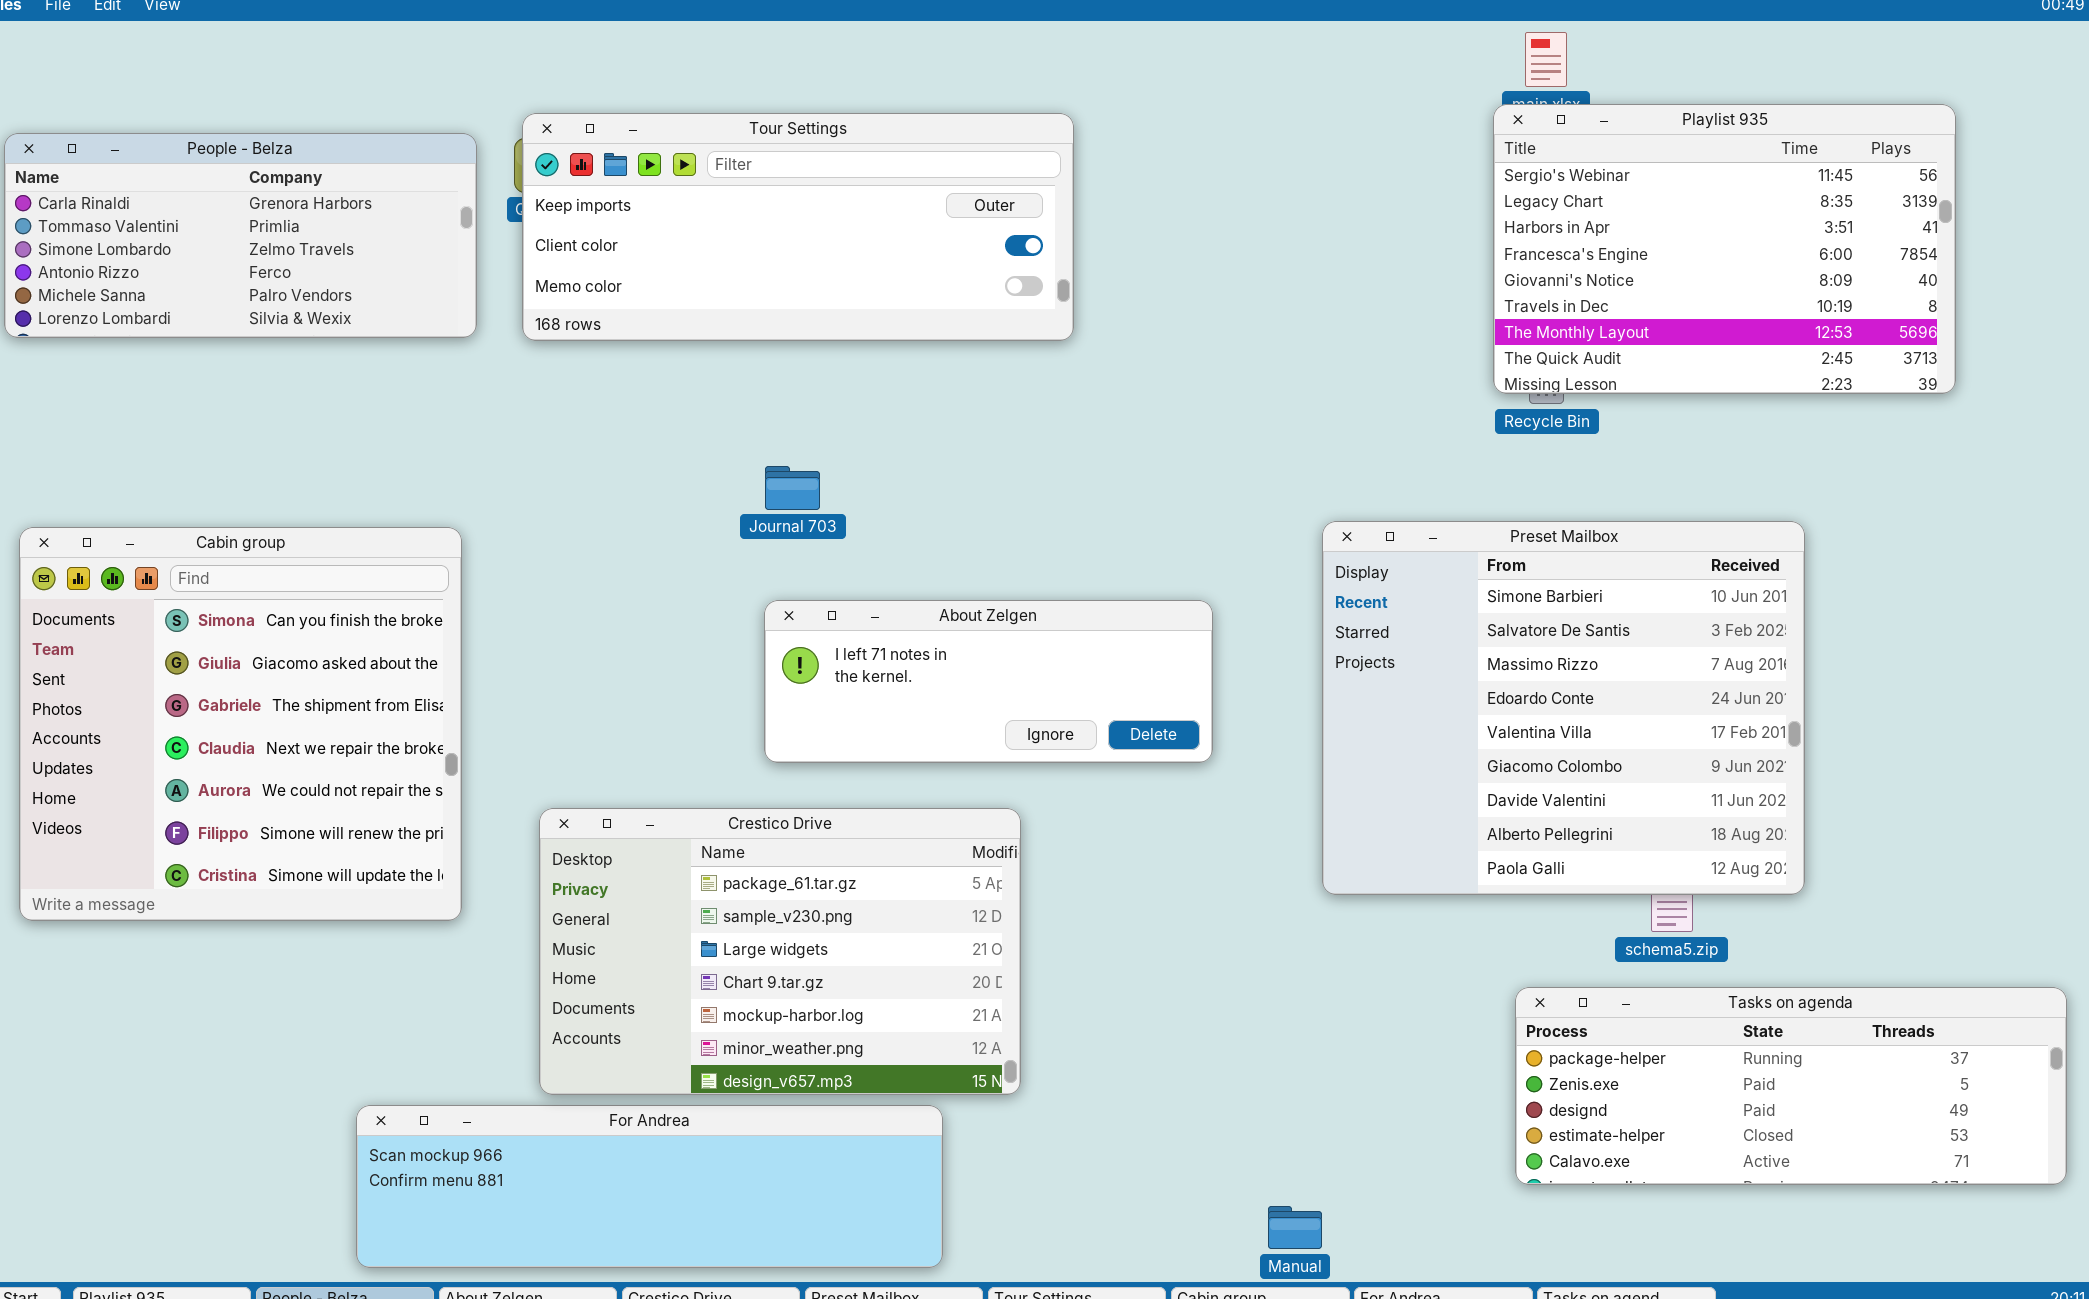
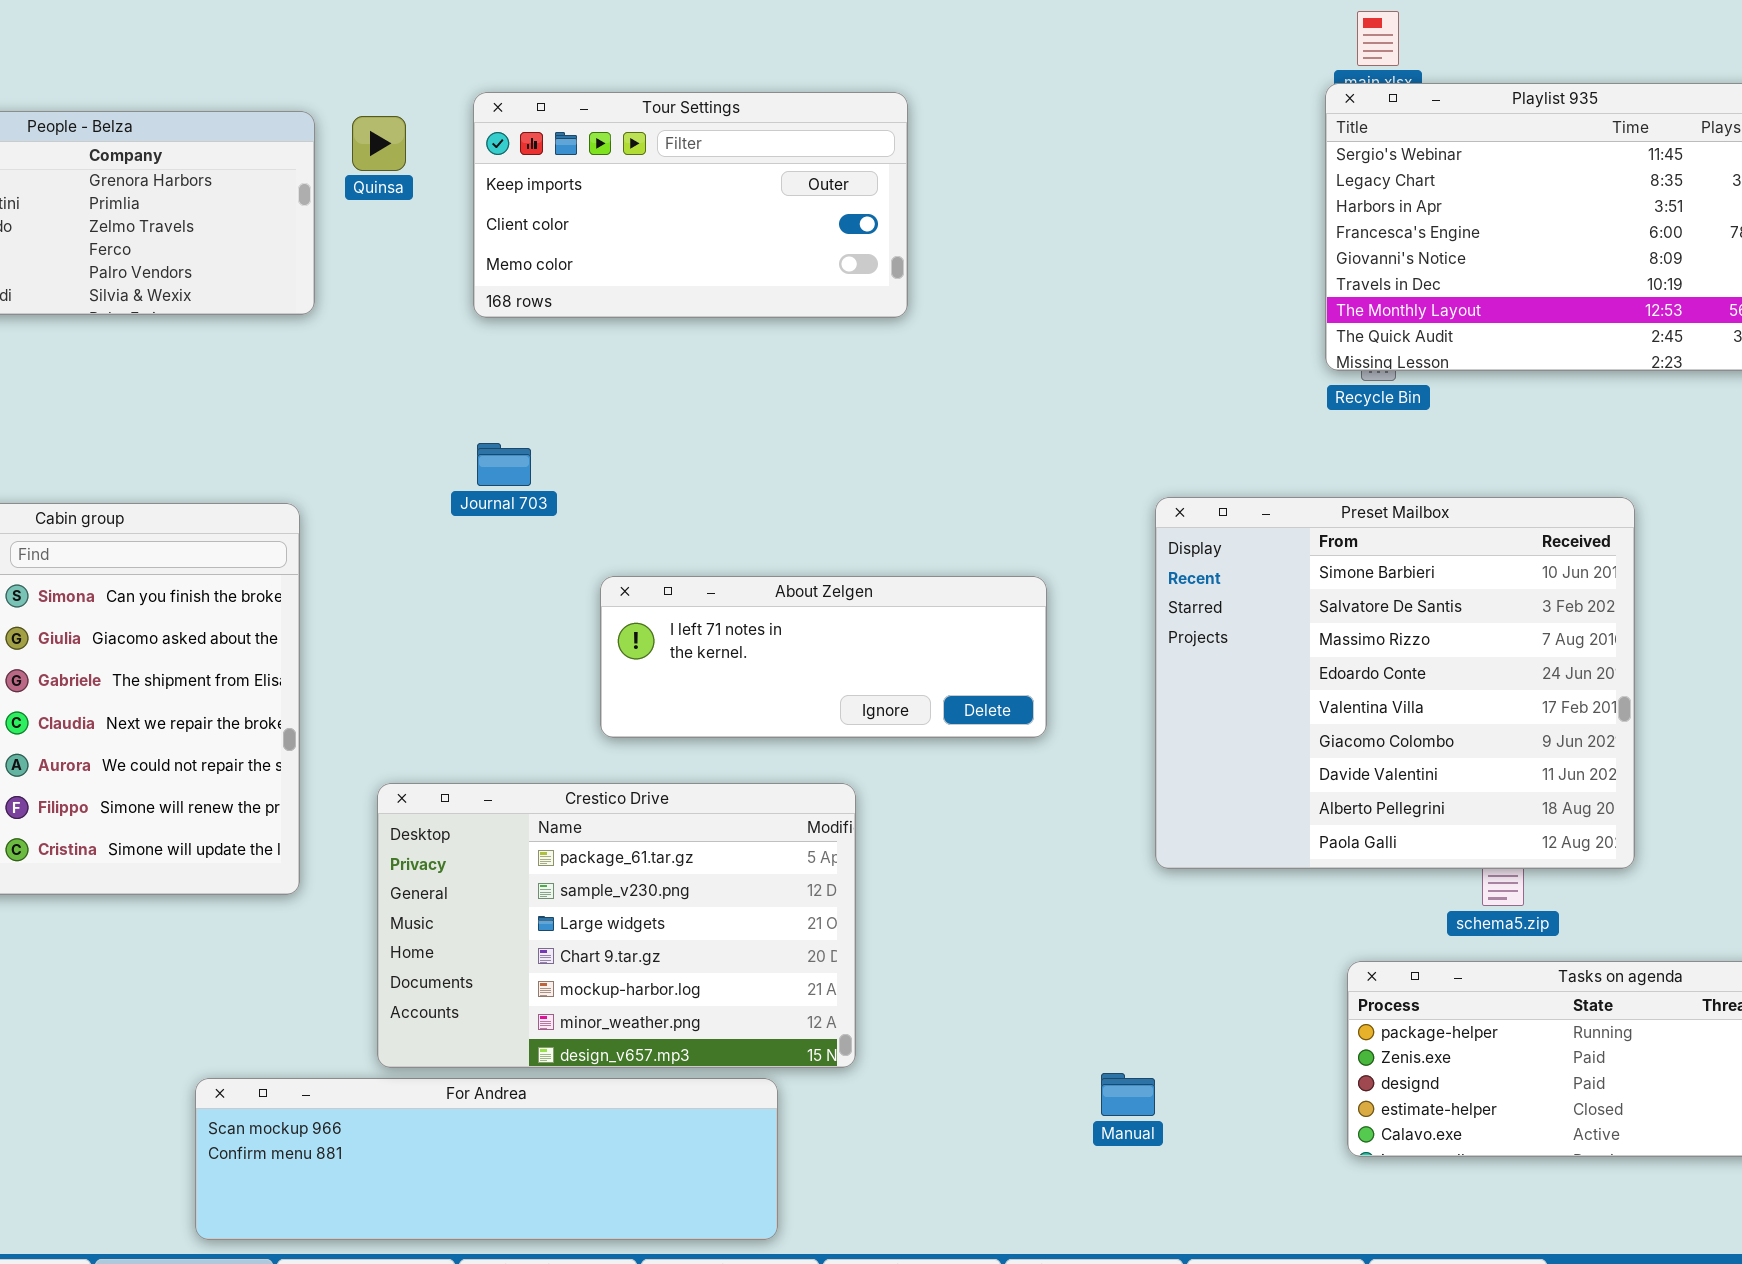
Tour Settings: [522,113,1074,341] -> [473,92,908,318], resized
Journal 703: [765,466,820,510] -> [477,443,531,486], moved
Manual: [1268,1206,1322,1249] -> [1101,1073,1155,1116], moved

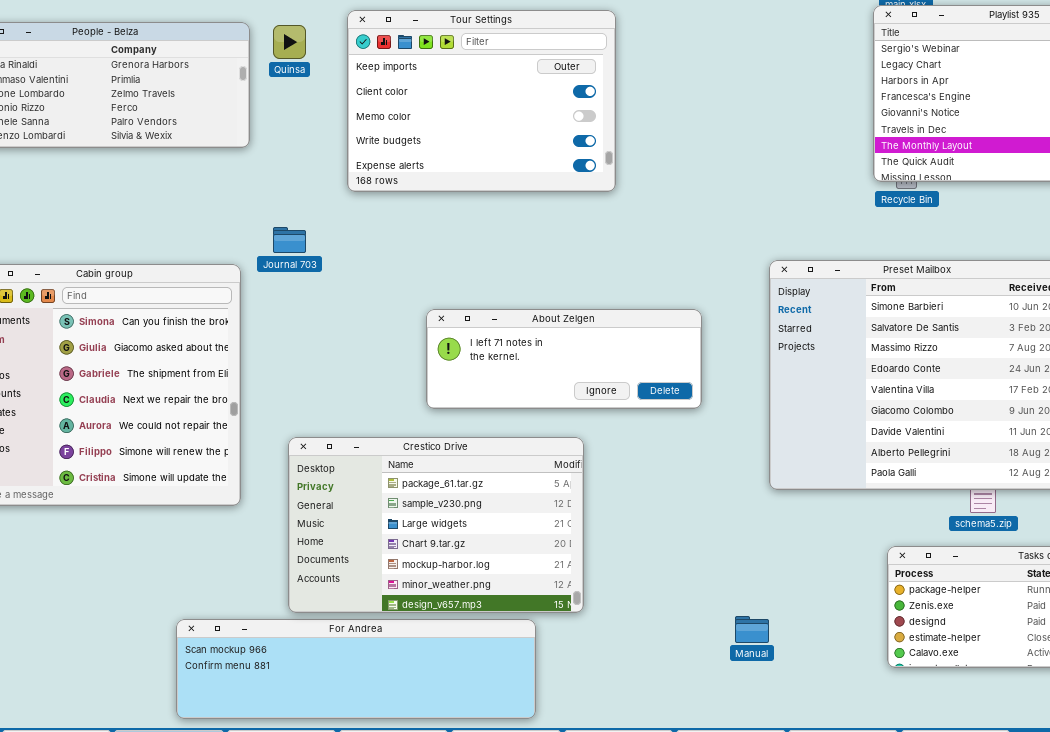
Tour Settings: [473,92,908,318] -> [347,10,616,192], resized
Journal 703: [477,443,531,486] -> [273,227,306,253], moved

